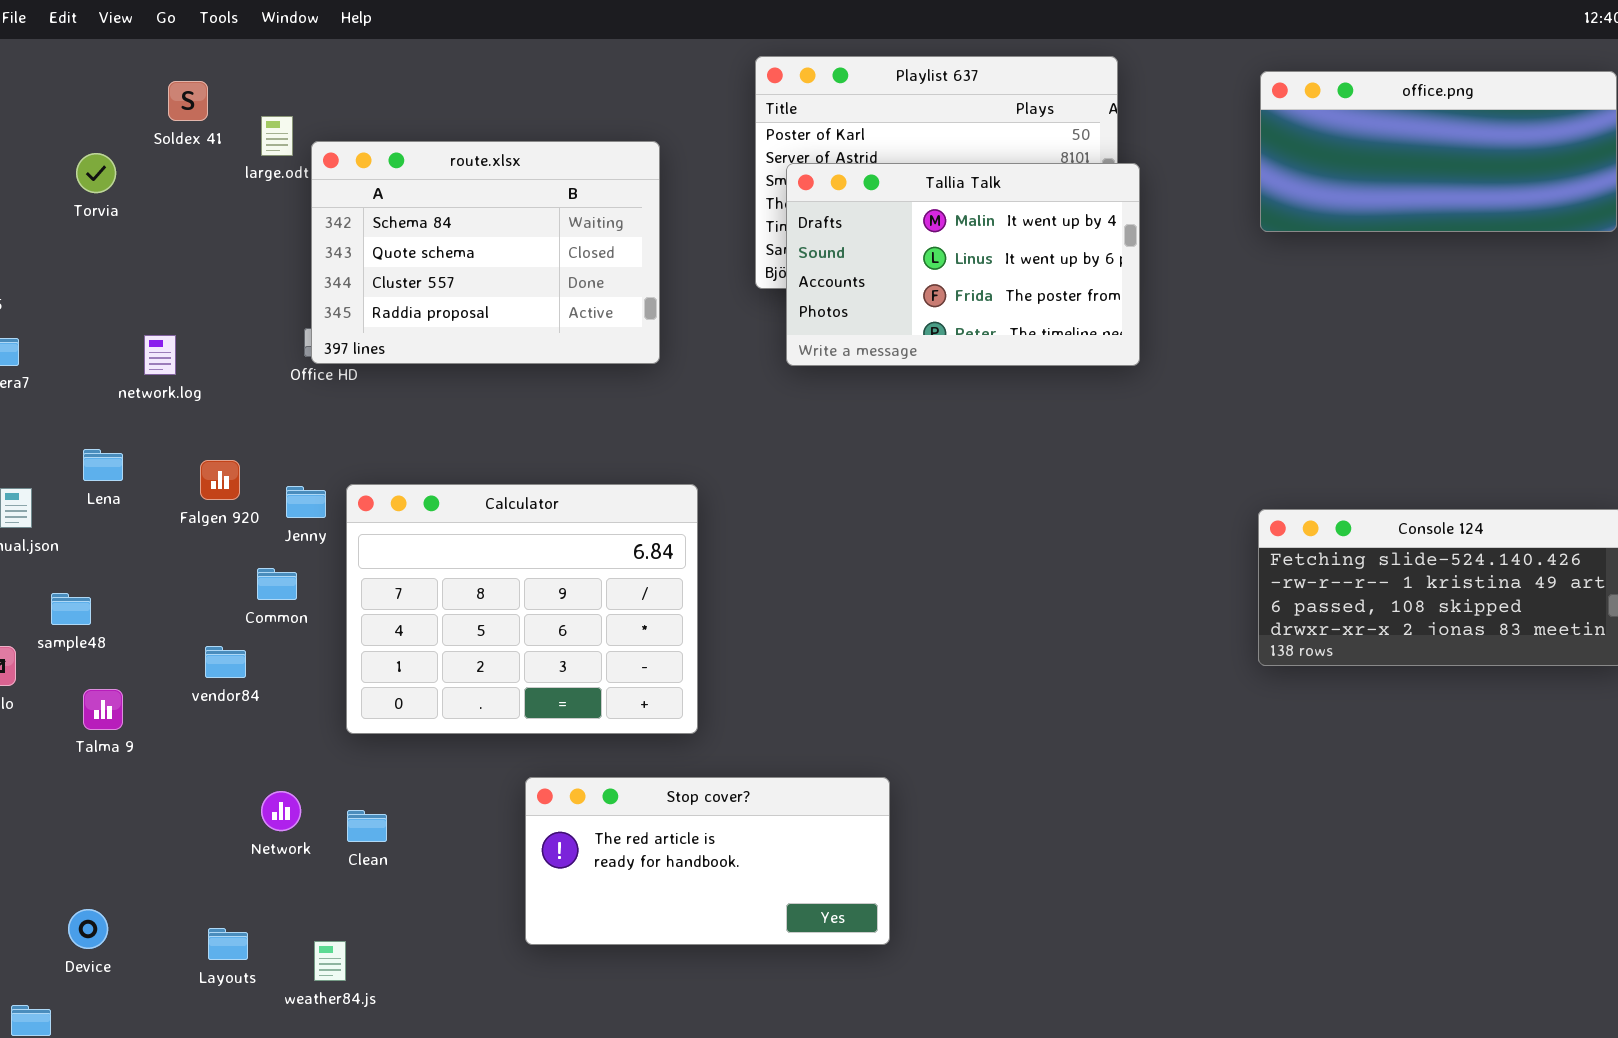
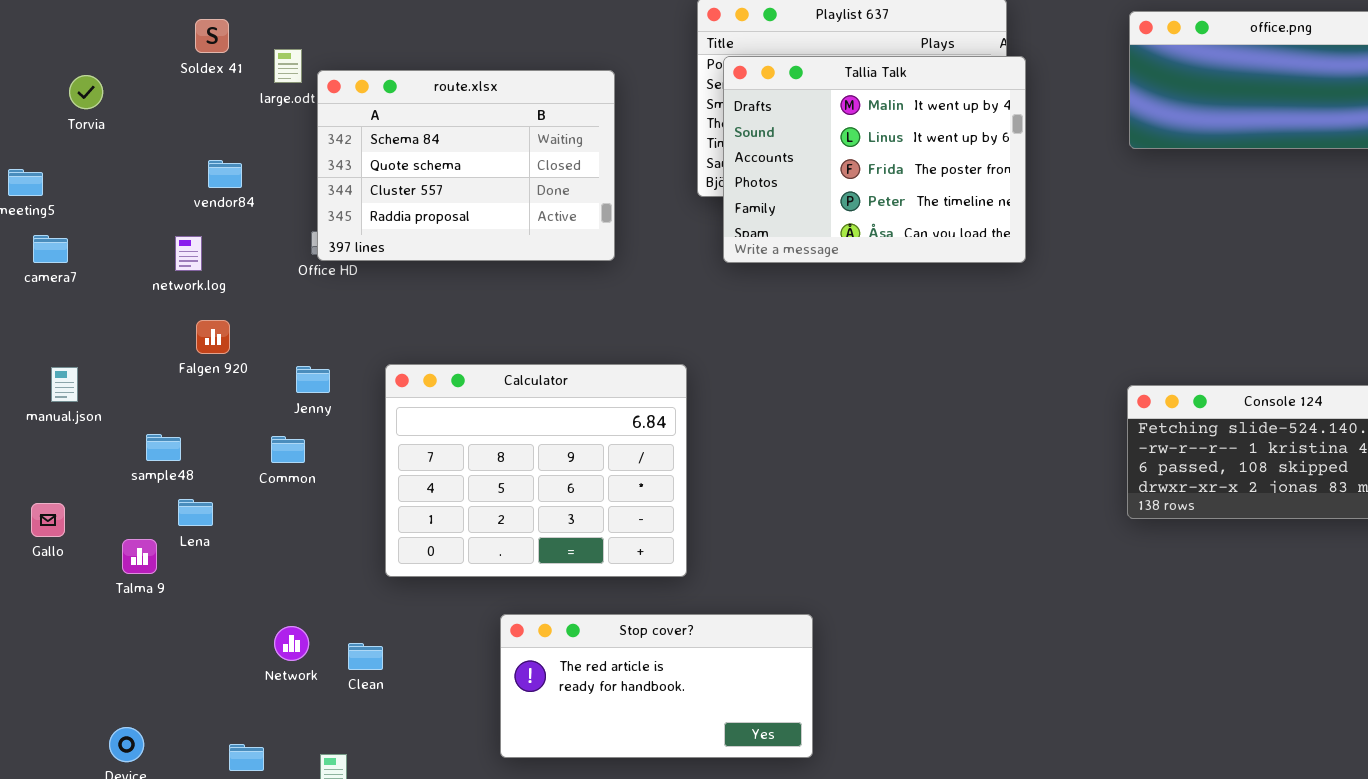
Torvia: [76,153,116,193] -> [69,75,103,109], moved
Tallia Talk: [786,163,1140,366] -> [723,56,1026,263], resized
Lena: [83,449,123,481] -> [178,499,213,526], moved
Falgen 920: [200,460,240,500] -> [196,320,230,354], moved
Calculator: [346,484,698,734] -> [385,364,687,577], moved
sample48: [51,593,91,625] -> [146,434,181,461], moved
vendor84: [205,646,246,678] -> [208,160,242,188], moved

